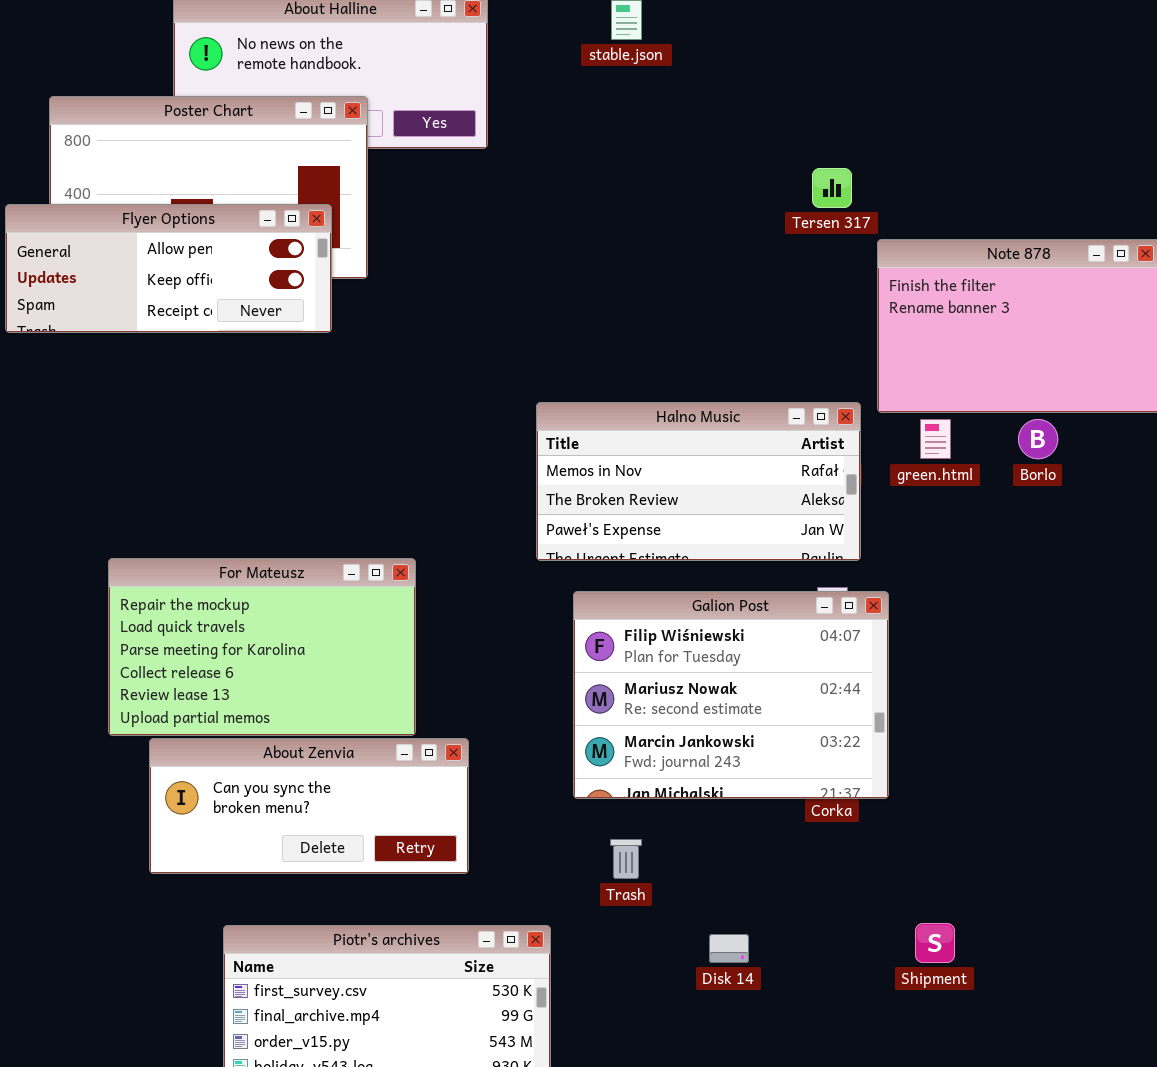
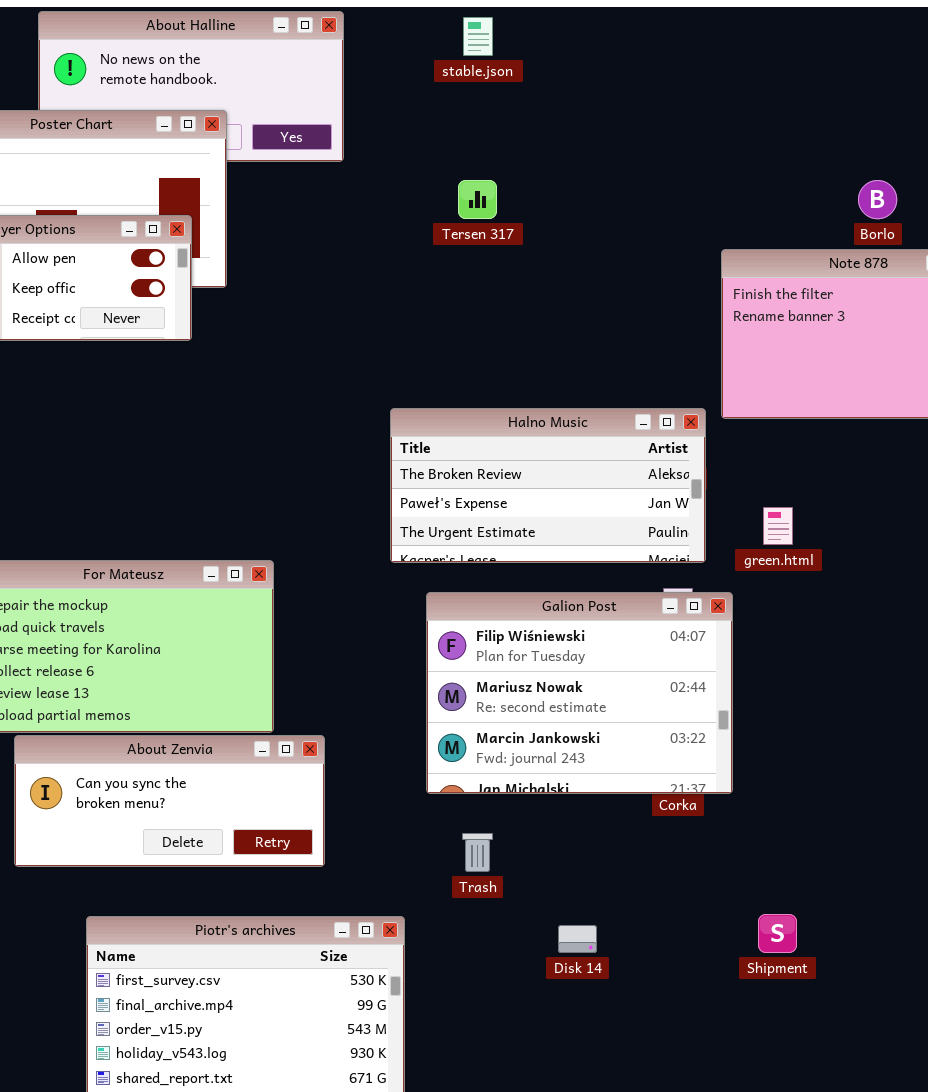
Tersen 317: [812,168,852,208] -> [458,180,497,219], moved
Halno Music: [536,402,861,561] -> [390,408,706,563], scrolled down 1 row
green.html: [920,419,951,459] -> [763,507,793,545], moved
Borlo: [1018,419,1058,459] -> [858,180,897,219], moved

